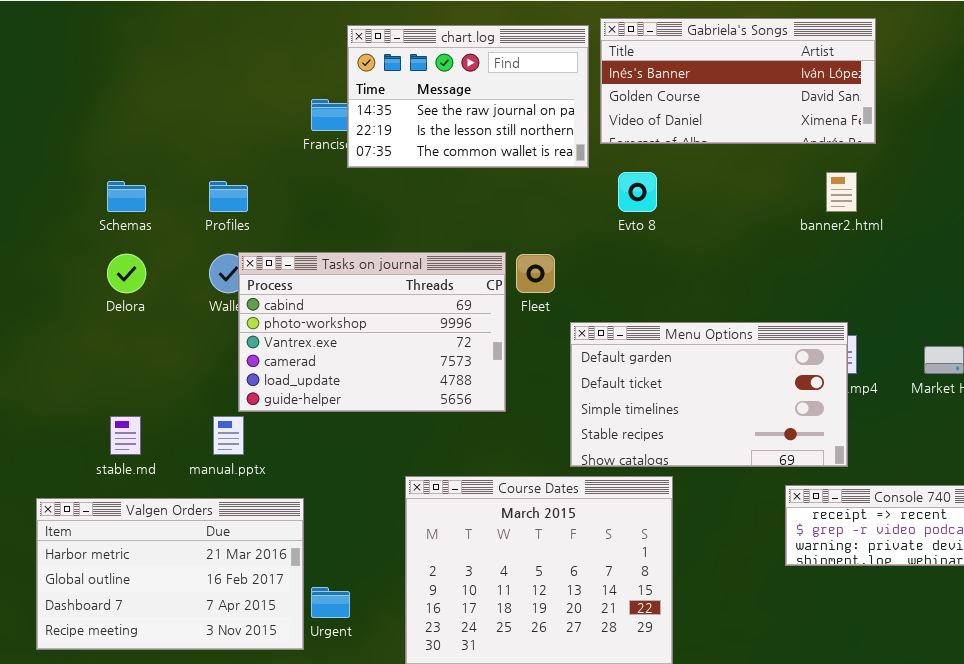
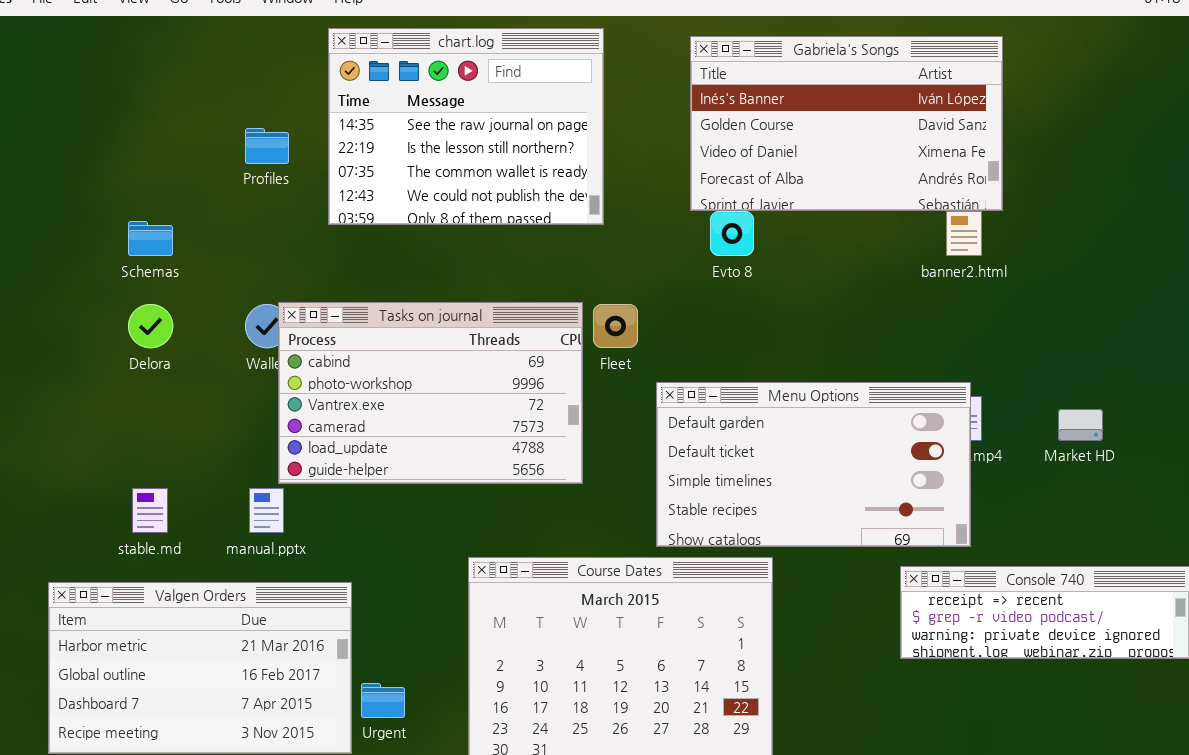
Gabriela's Songs: [600,18,876,144] -> [690,36,1003,211], resized
chart.log: [347,25,589,168] -> [328,28,604,225], moved, resized
Profiles: [209,181,248,212] -> [245,128,289,164], moved

